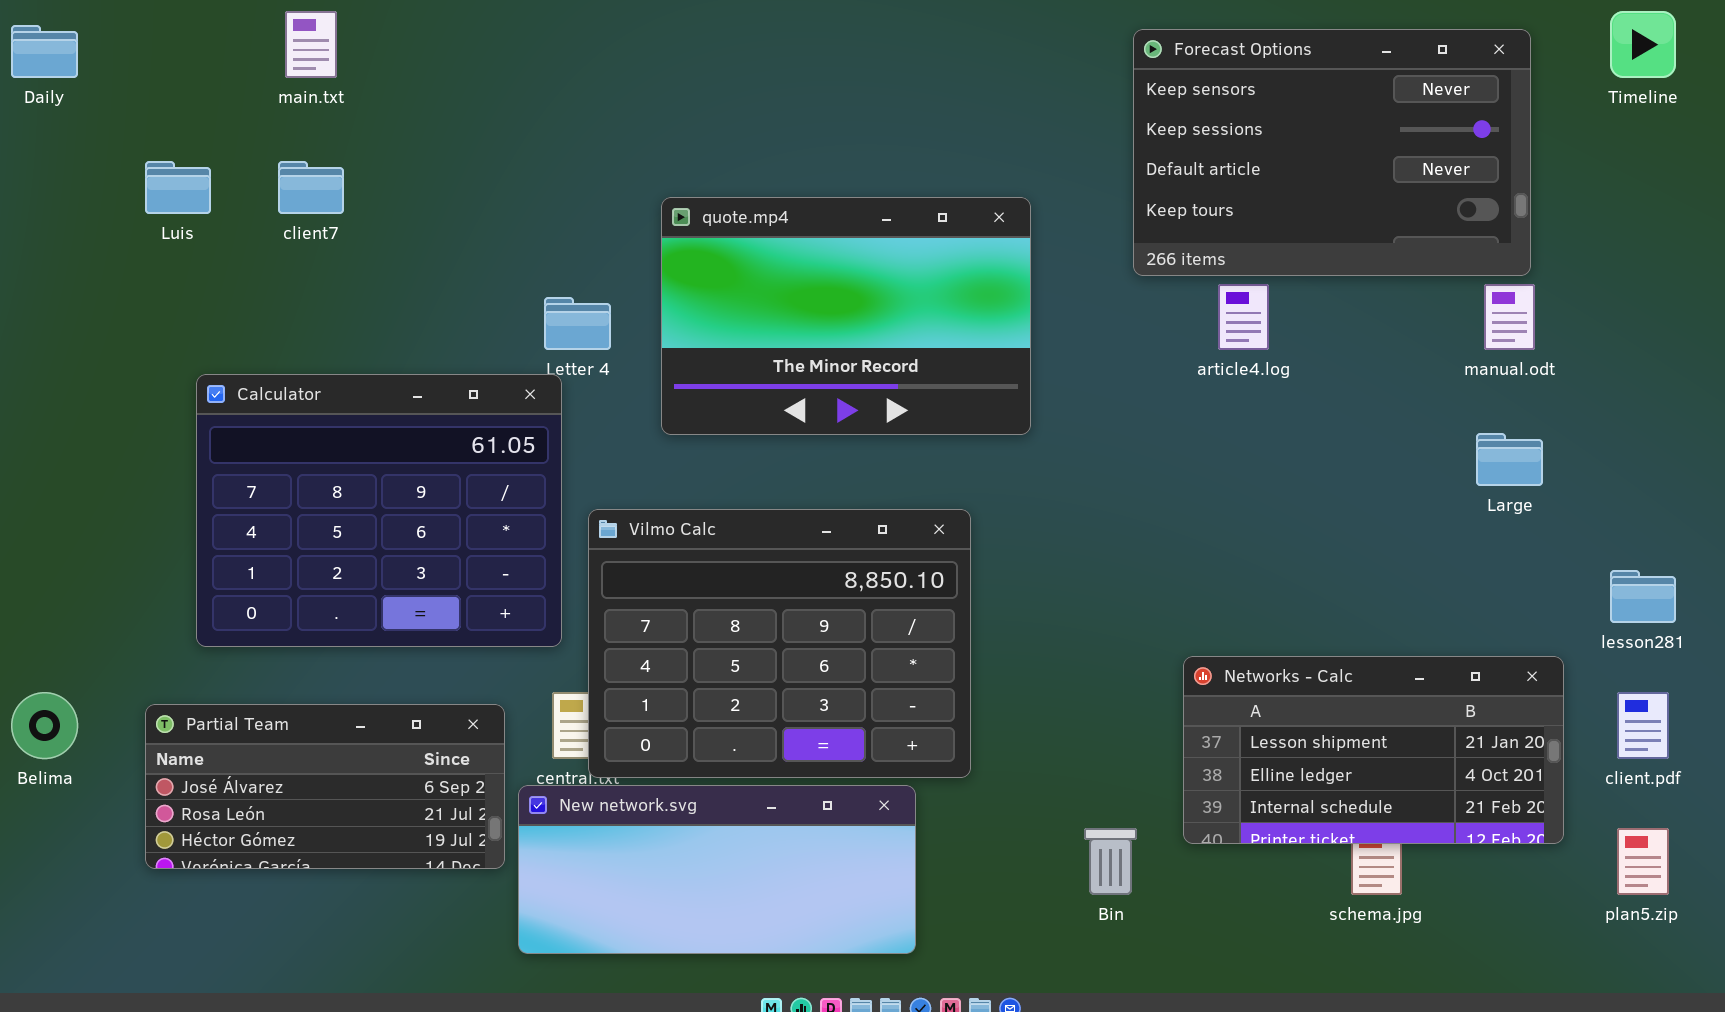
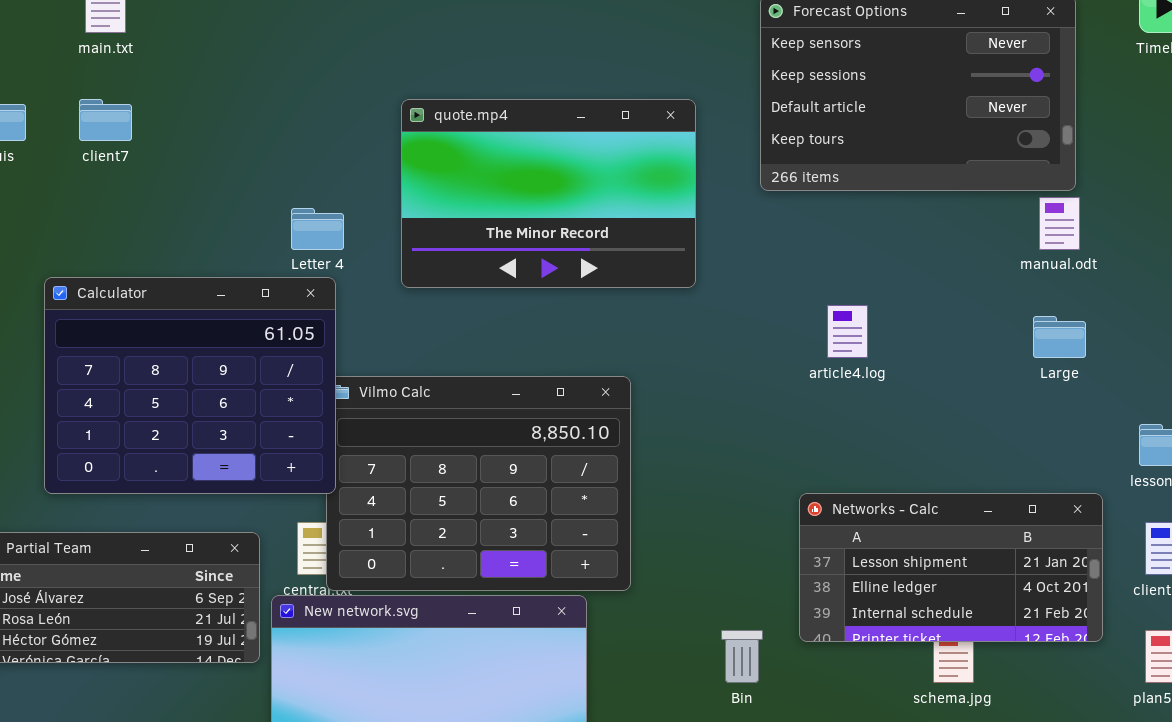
quote.mp4: [661,197,1031,435] -> [401,99,696,288], moved
article4.log: [1218,284,1269,350] -> [827,305,868,358], moved
Calculator: [196,374,562,647] -> [44,277,336,494], moved

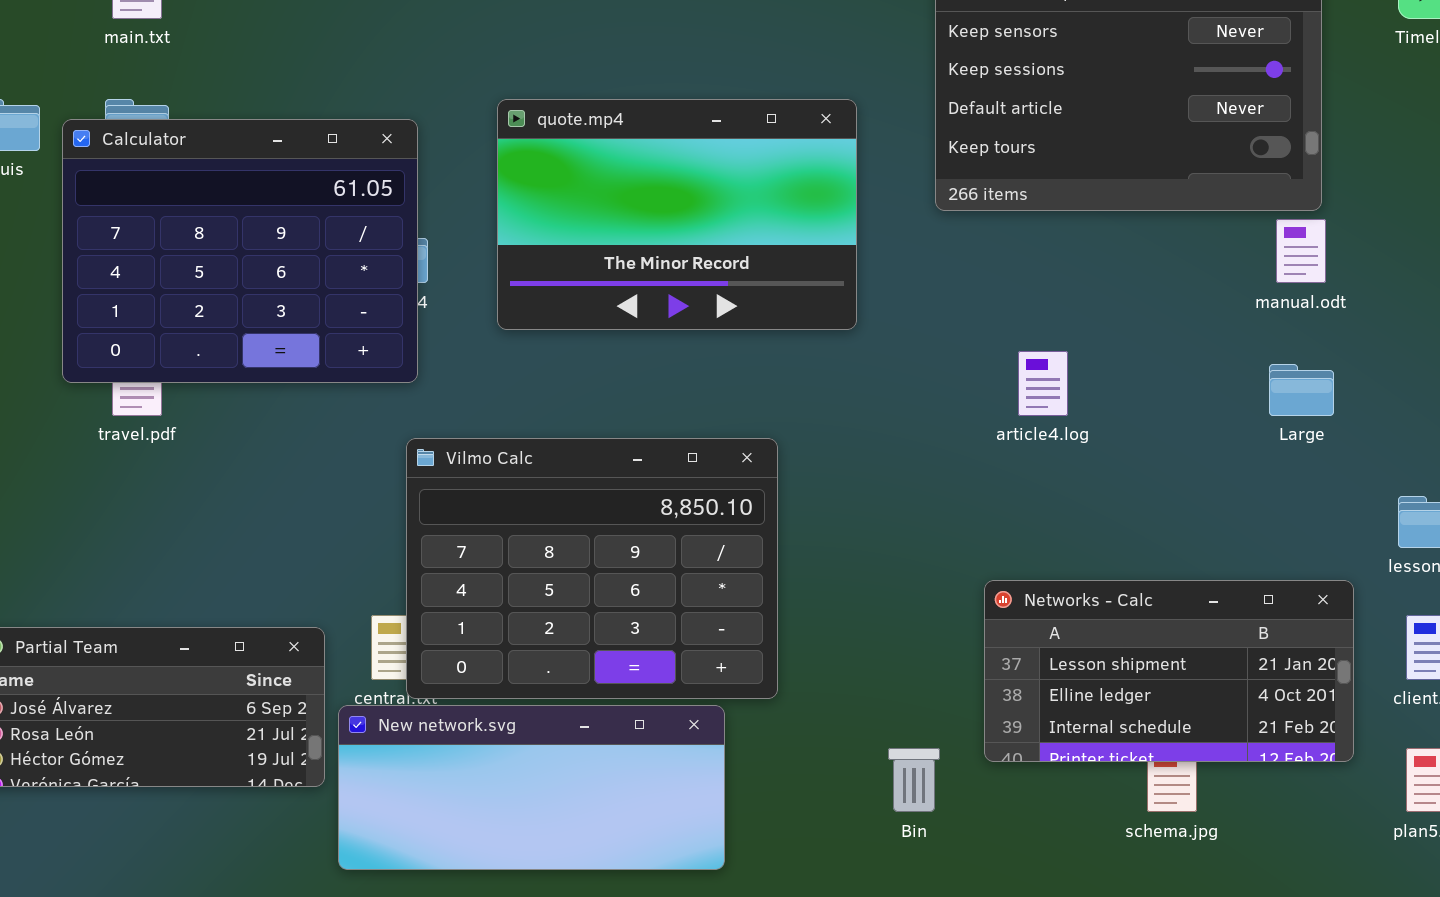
Calculator: [44,277,336,494] -> [62,119,418,383], moved

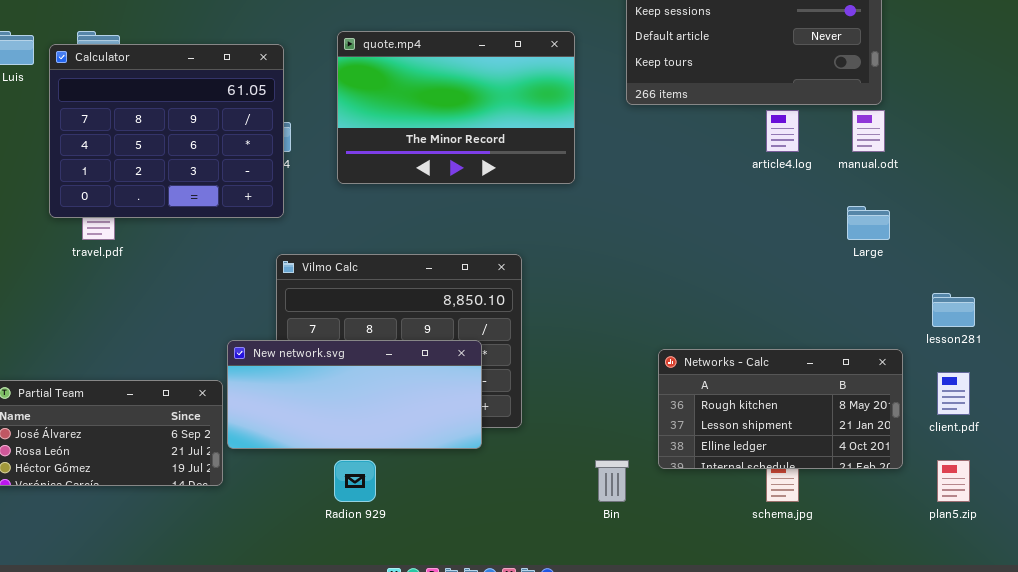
article4.log: [1018,351,1068,416] -> [766,110,799,152], moved
Networks - Calc: [984,580,1354,762] -> [658,349,903,469], scrolled up 1 row
New network.svg: [338,705,725,870] -> [227,340,482,449], moved

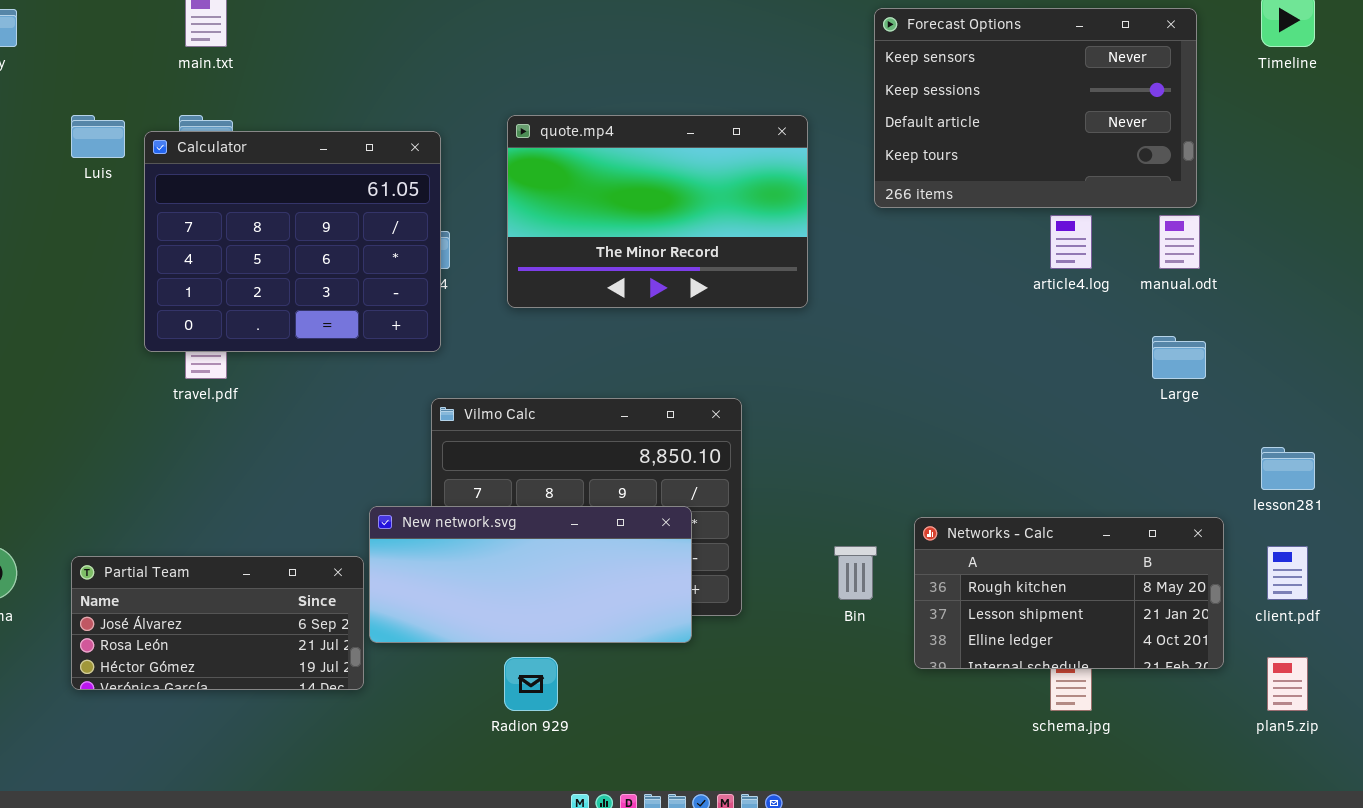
Bin: [595,460,629,502] -> [834,546,877,600], moved

